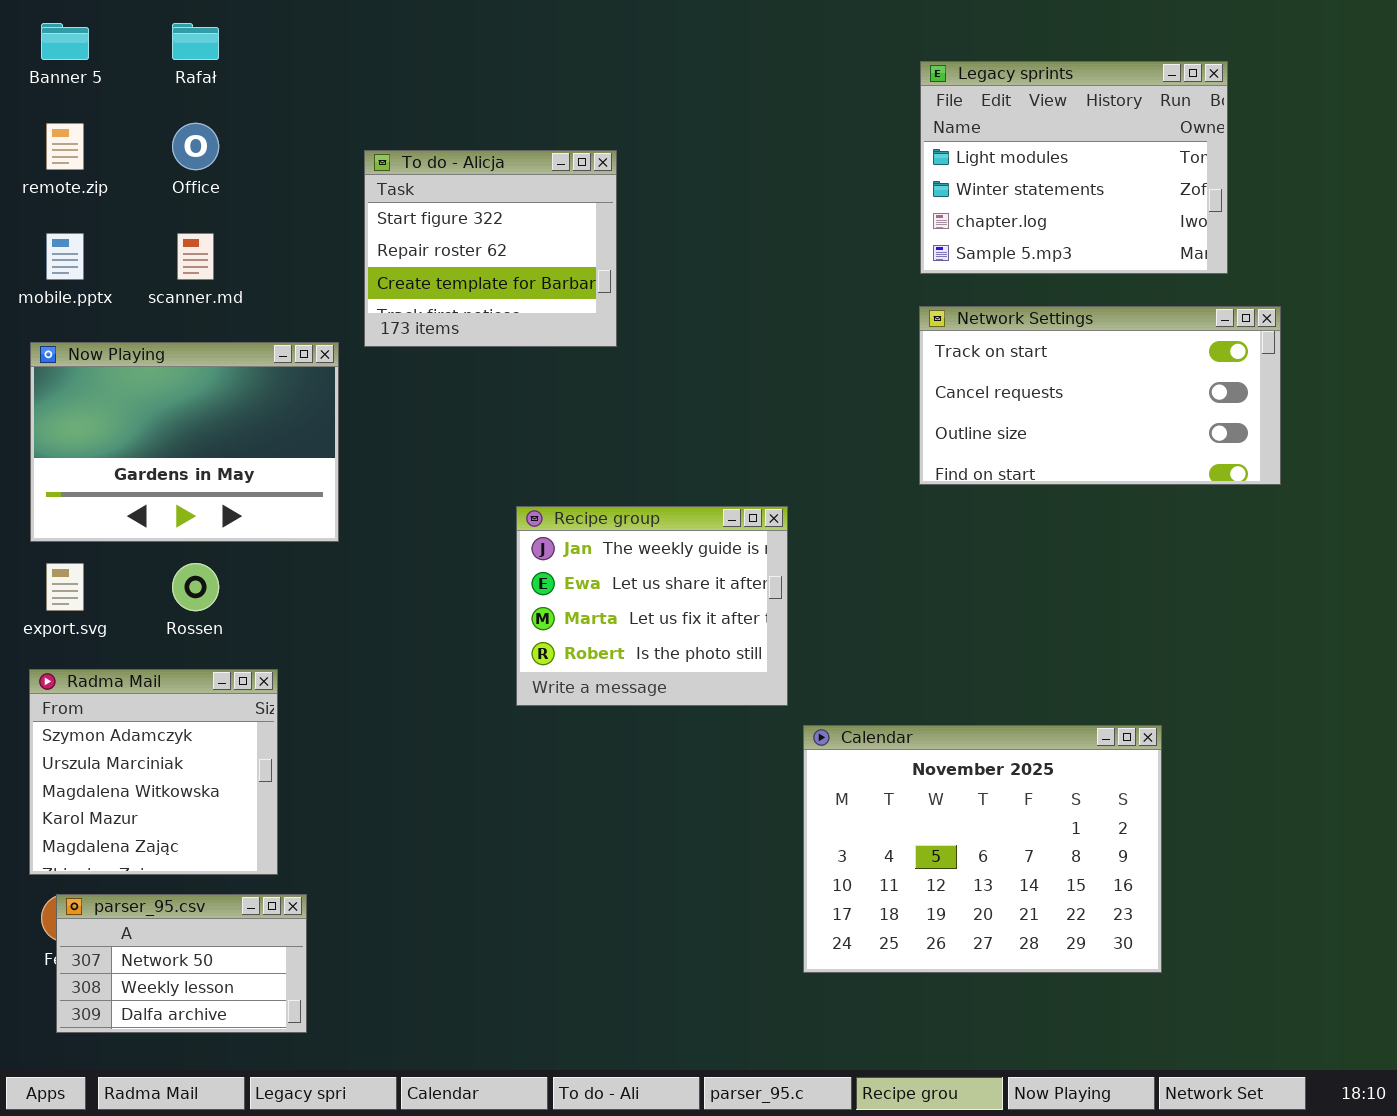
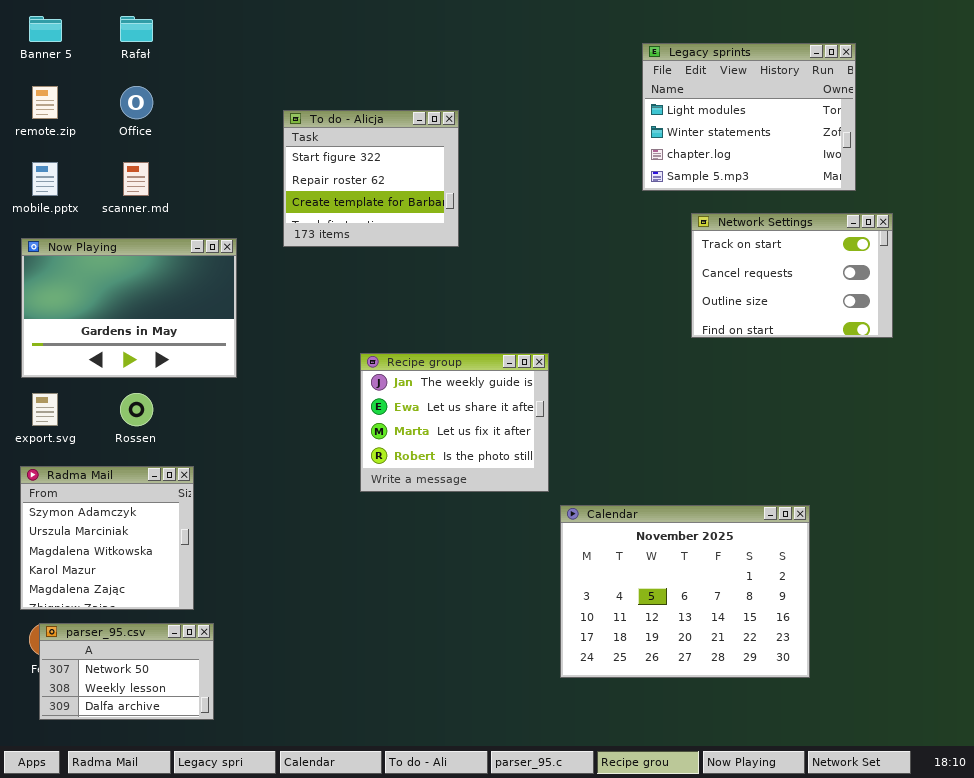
To do - Alicja: [364,150,617,347] -> [283,110,459,247], moved
Network Settings: [919,306,1281,485] -> [691,213,893,338], resized

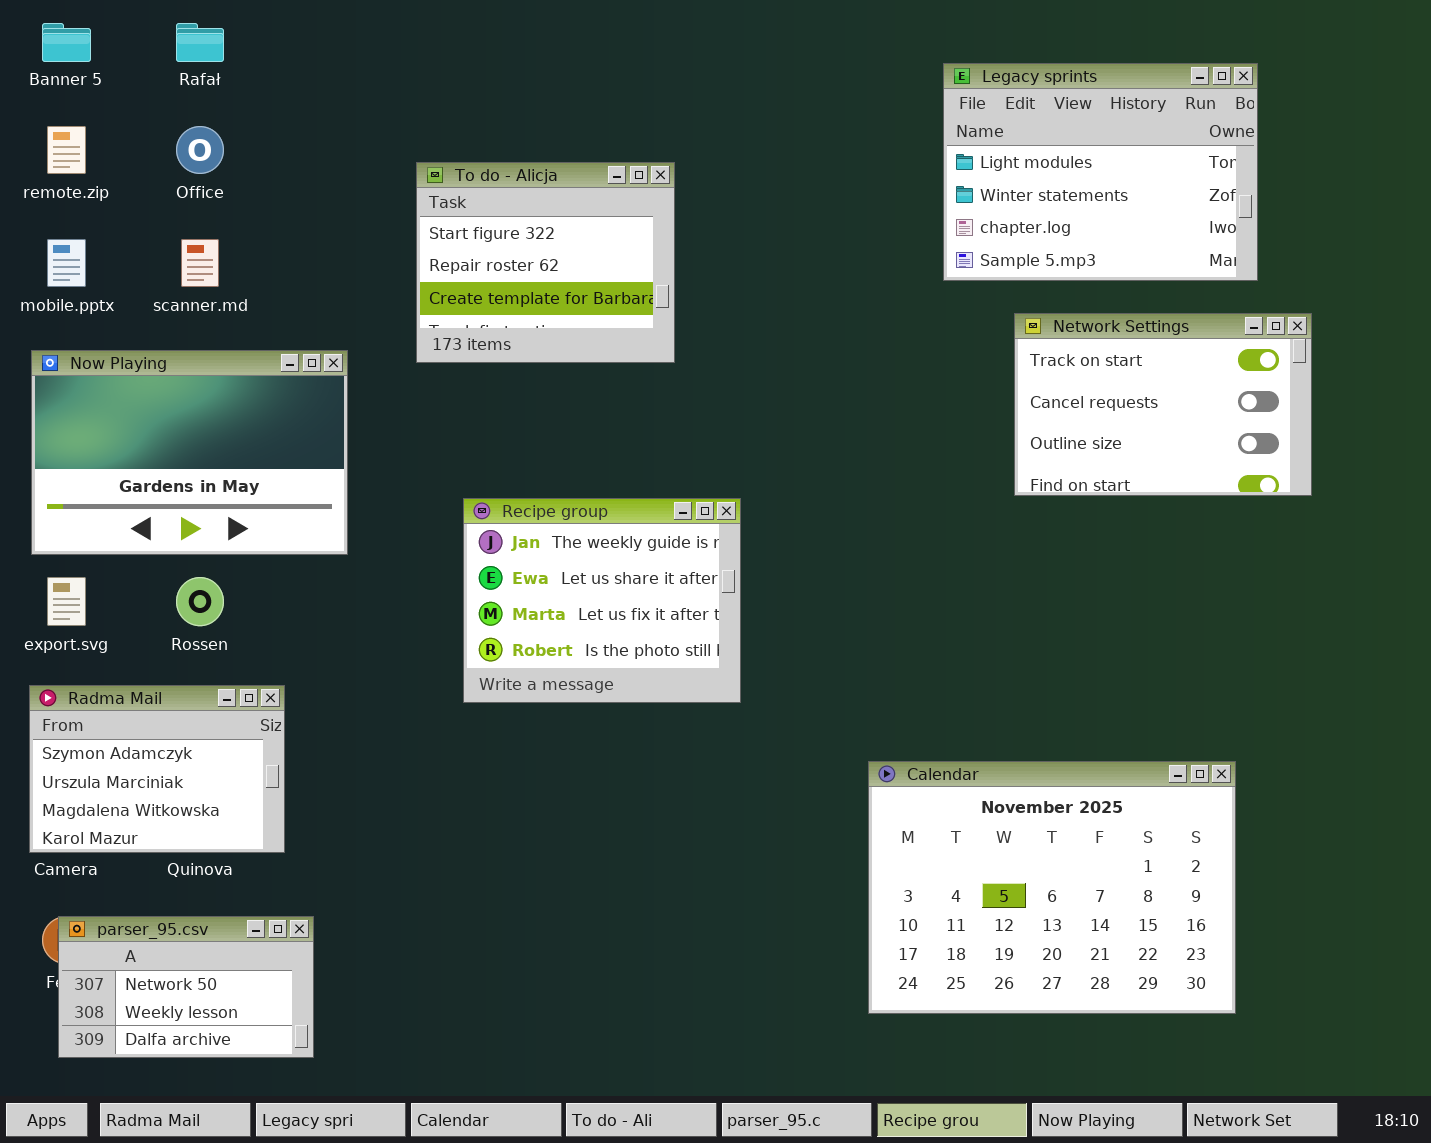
Recipe group: [360,353,549,492] -> [463,498,741,703], moved
Radma Mail: [20,466,194,610] -> [29,685,285,853], resized
Calendar: [560,505,810,678] -> [868,761,1236,1014], moved

